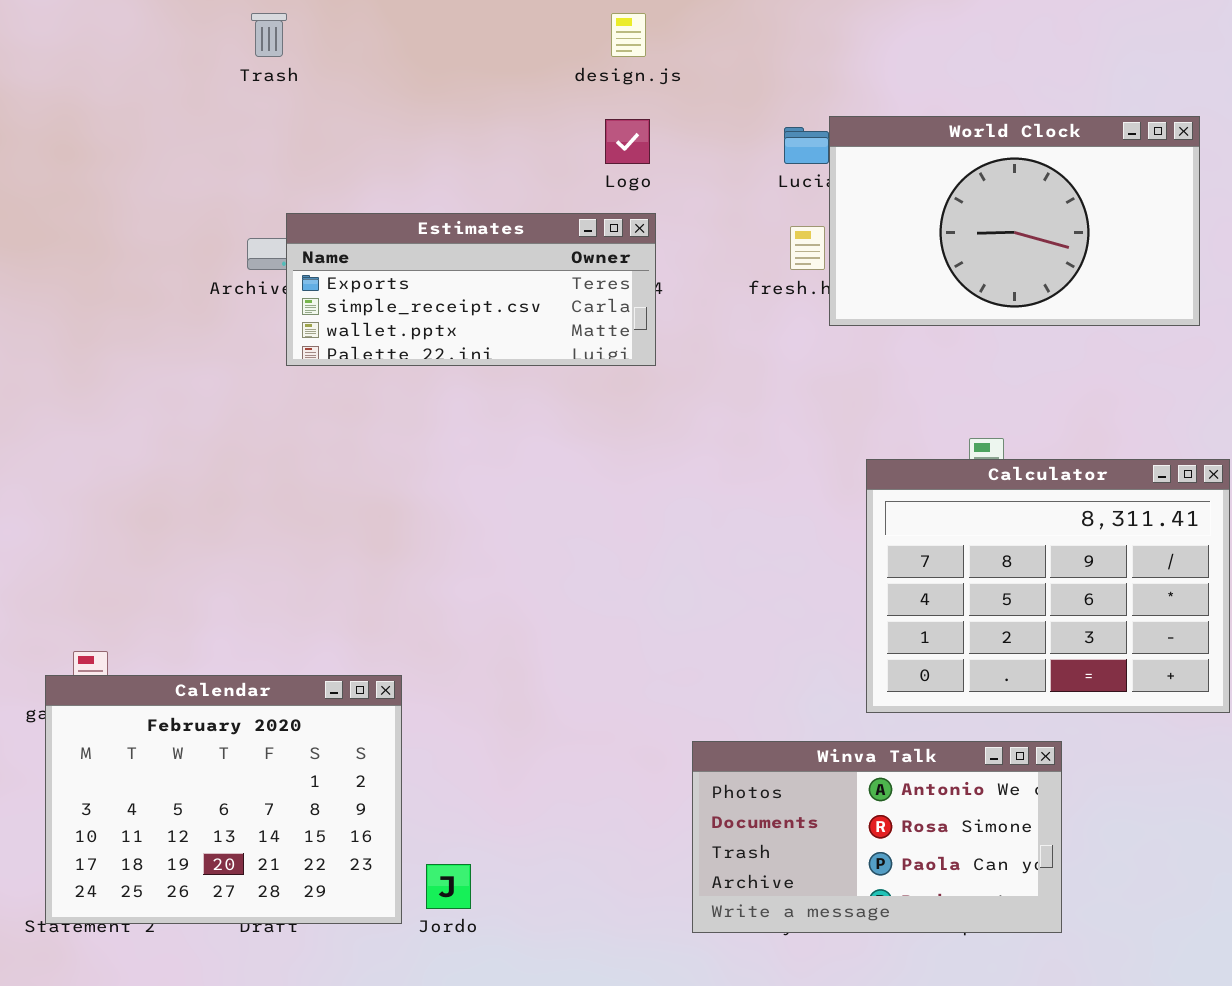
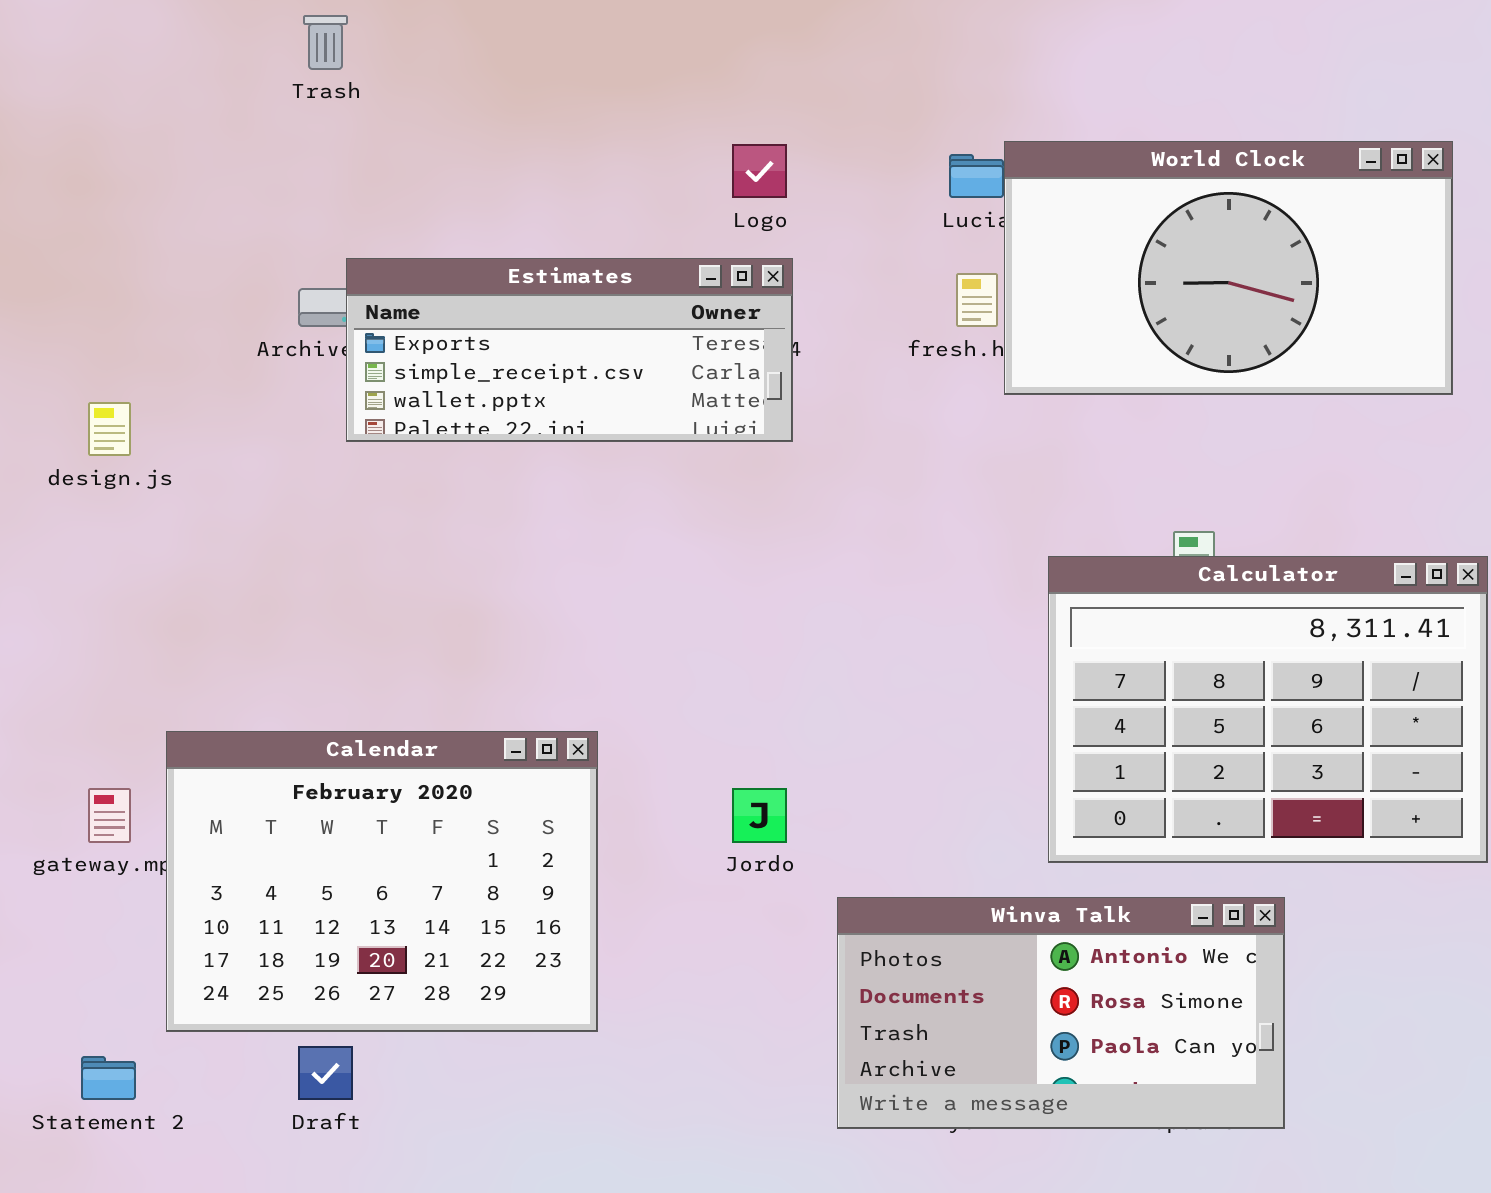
design.js: [611,13,646,57] -> [88,402,131,456], moved
Calendar: [45,675,402,924] -> [166,731,598,1032], moved
Jordo: [426,864,471,909] -> [732,788,787,843], moved

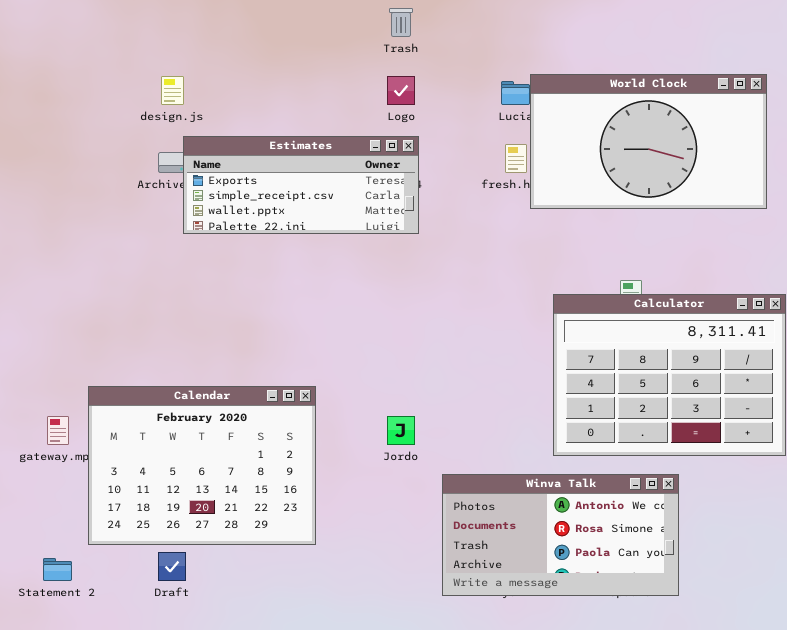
Trash: [303,15,348,70] -> [389,8,413,37], moved
design.js: [88,402,131,456] -> [161,76,184,105], moved

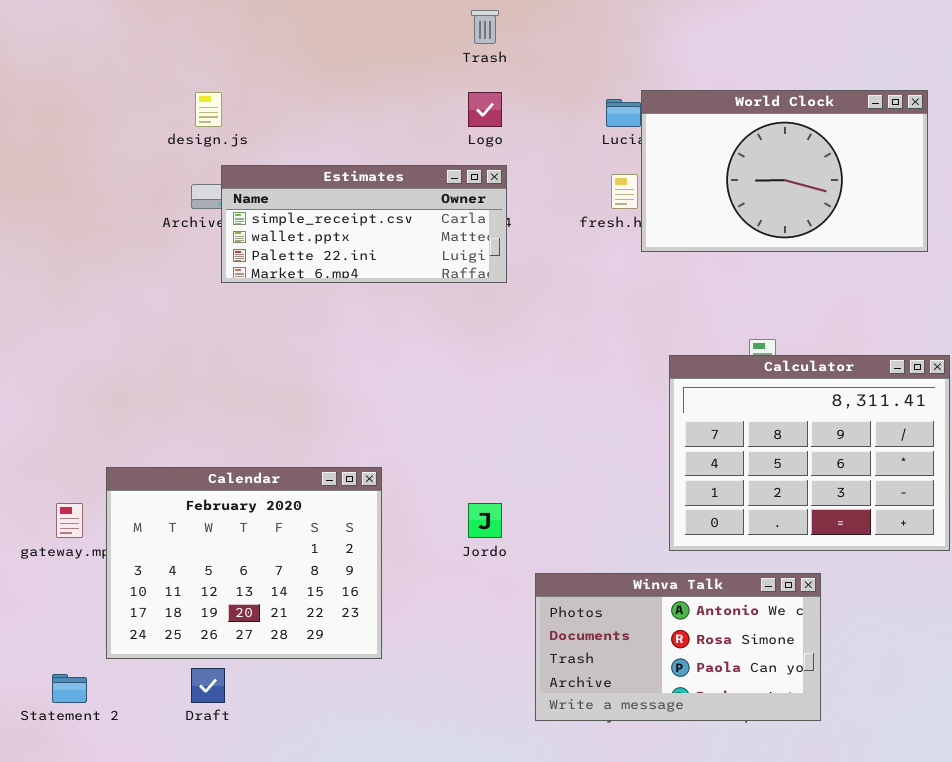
Estimates: [183,136,419,234] -> [221,165,507,283], scrolled down 1 row

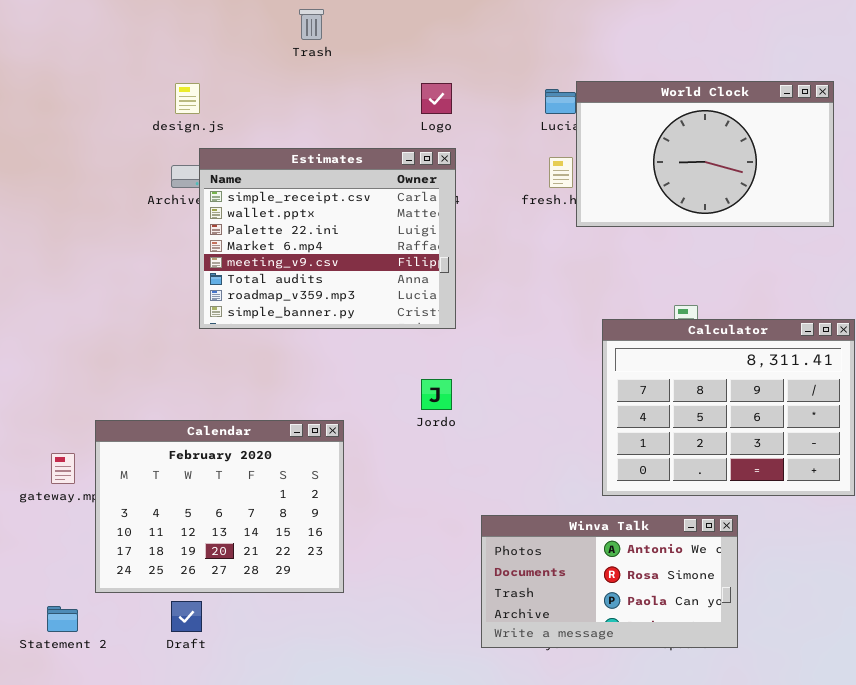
Trash: [471,10,499,44] -> [299,9,324,40], moved
Estimates: [221,165,507,283] -> [199,148,456,329], resized
Jordo: [468,503,502,538] -> [421,379,452,410], moved

